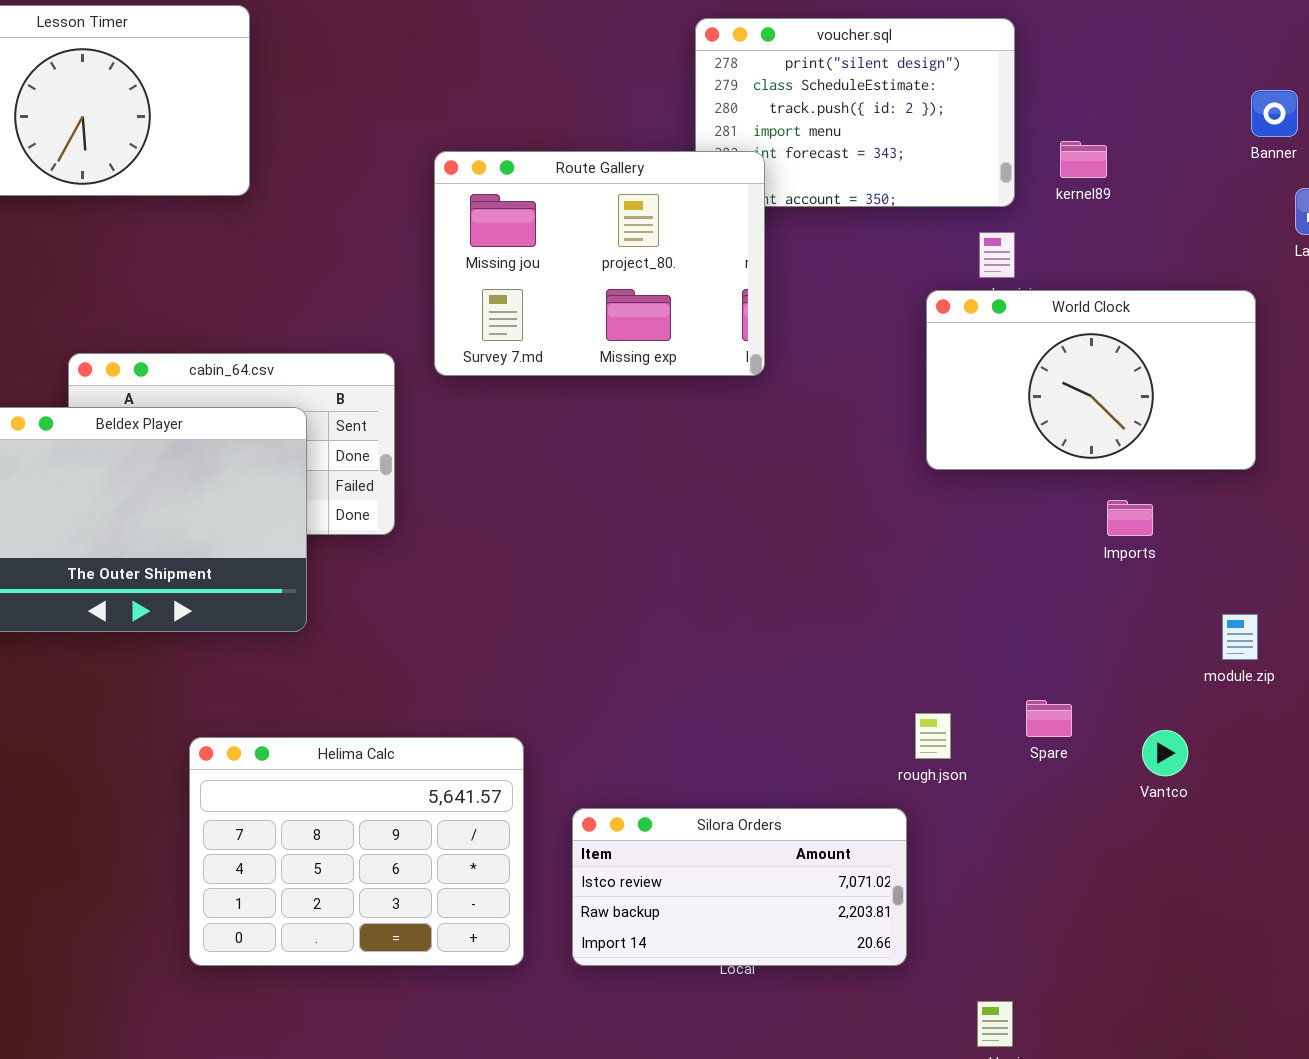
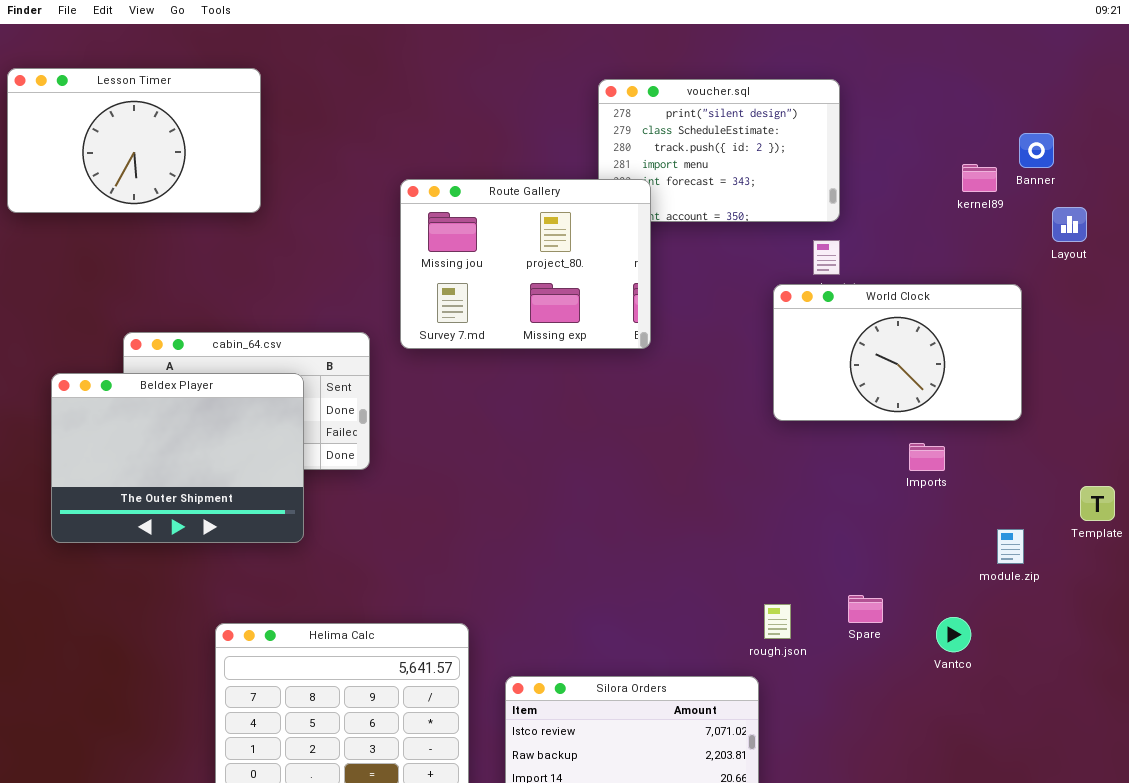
kernel89: [1060,141,1107,178] -> [962,164,997,192], moved

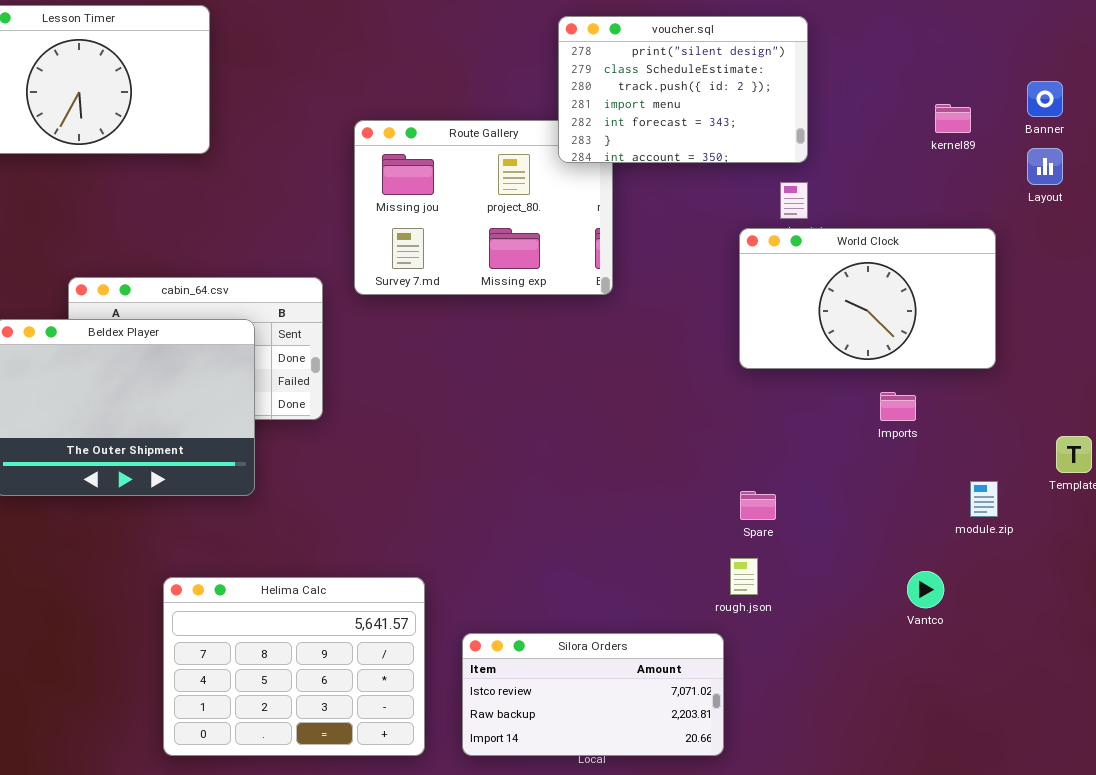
voucher.sql: [598,79,840,222] -> [558,16,808,163], raised
Banner: [1019,133,1054,168] -> [1027,81,1063,117], moved
Spare: [848,595,883,623] -> [740,491,776,520], moved

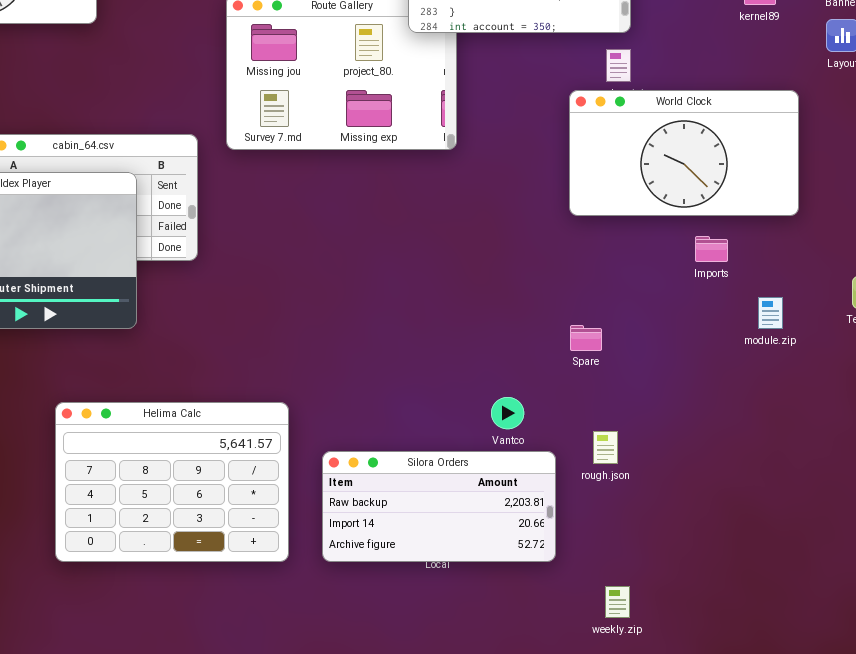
module.zip: [970,481,998,517] -> [758,297,783,329], moved
rough.json: [730,558,758,595] -> [593,431,618,464], moved
Vantco: [907,571,944,608] -> [491,397,524,429], moved
Silora Orders: [462,633,724,756] -> [322,451,556,562], scrolled down 1 row

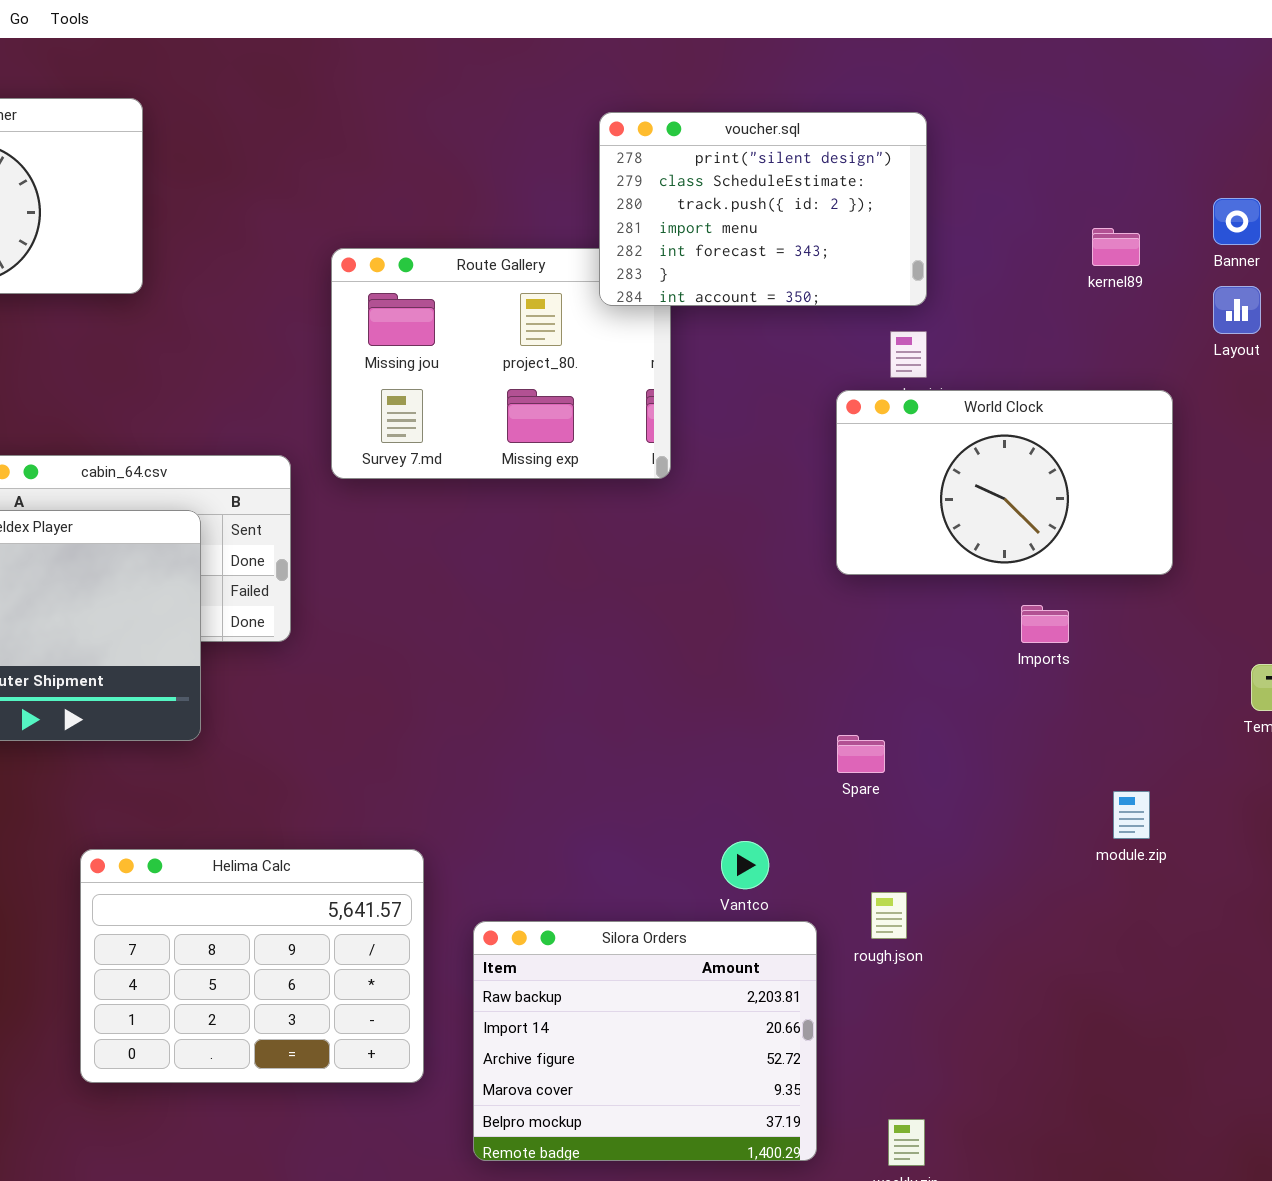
module.zip: [758,297,783,329] -> [1113,791,1150,839], moved
Silora Orders: [322,451,556,562] -> [473,921,817,1161], resized

